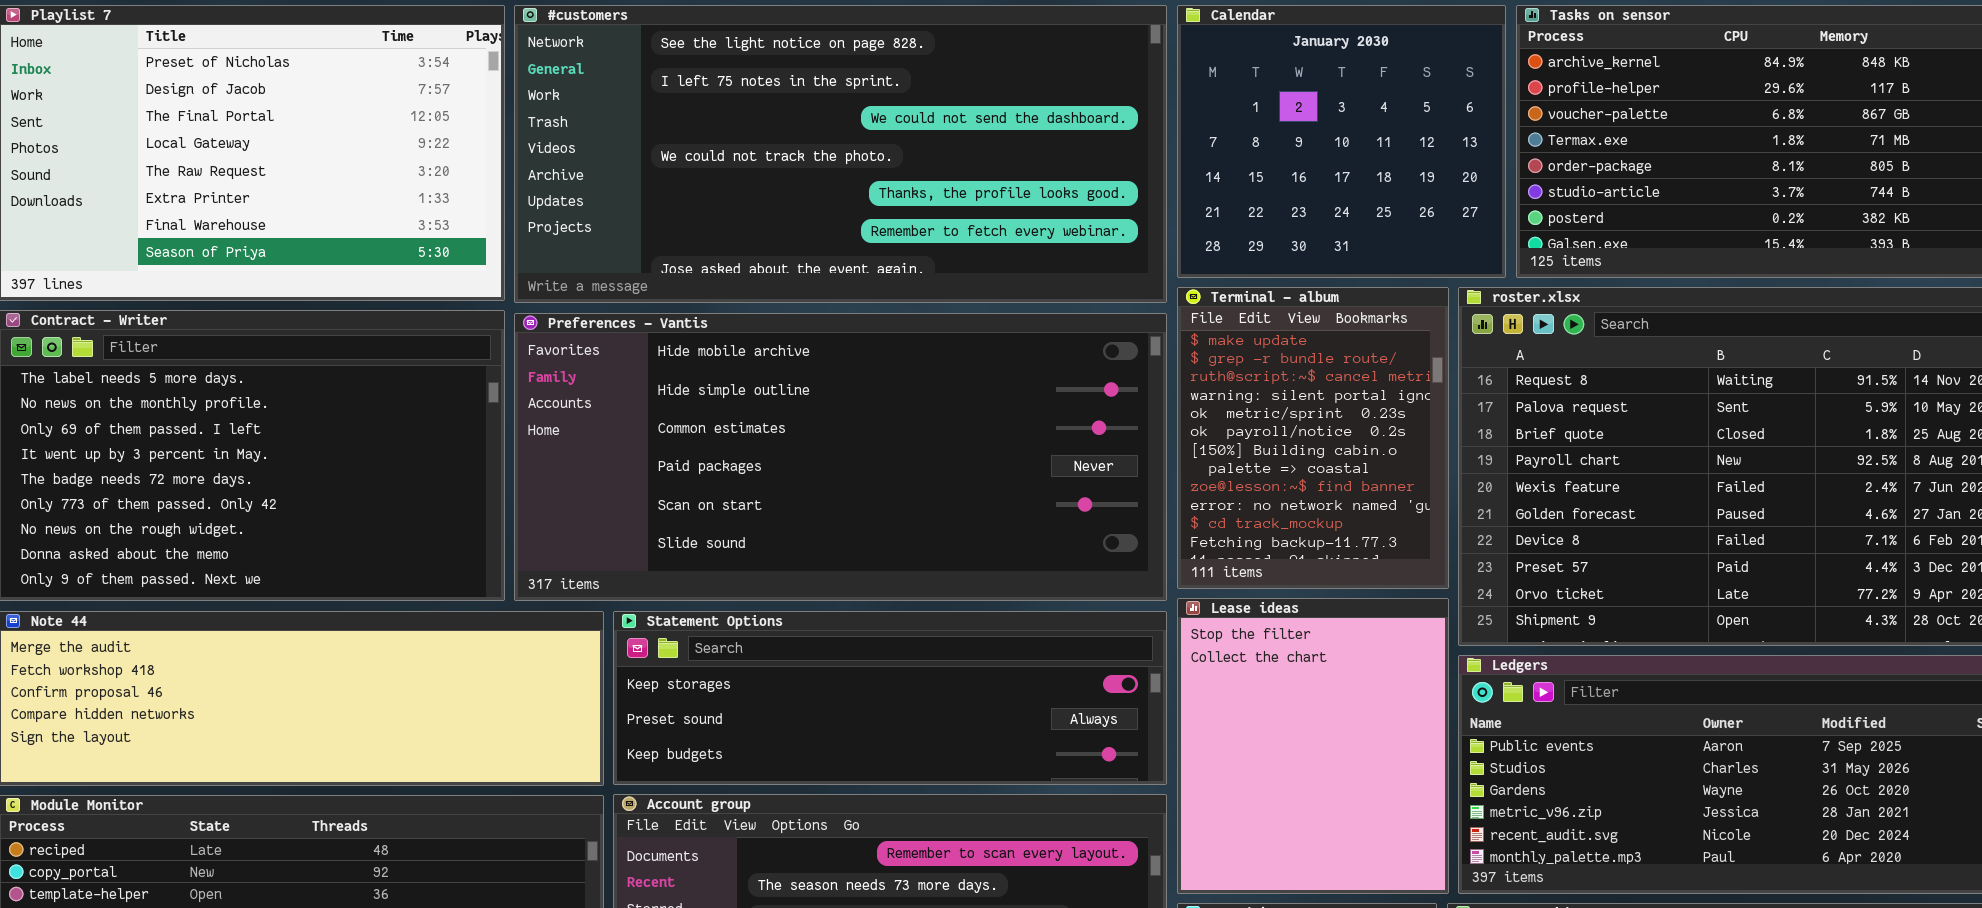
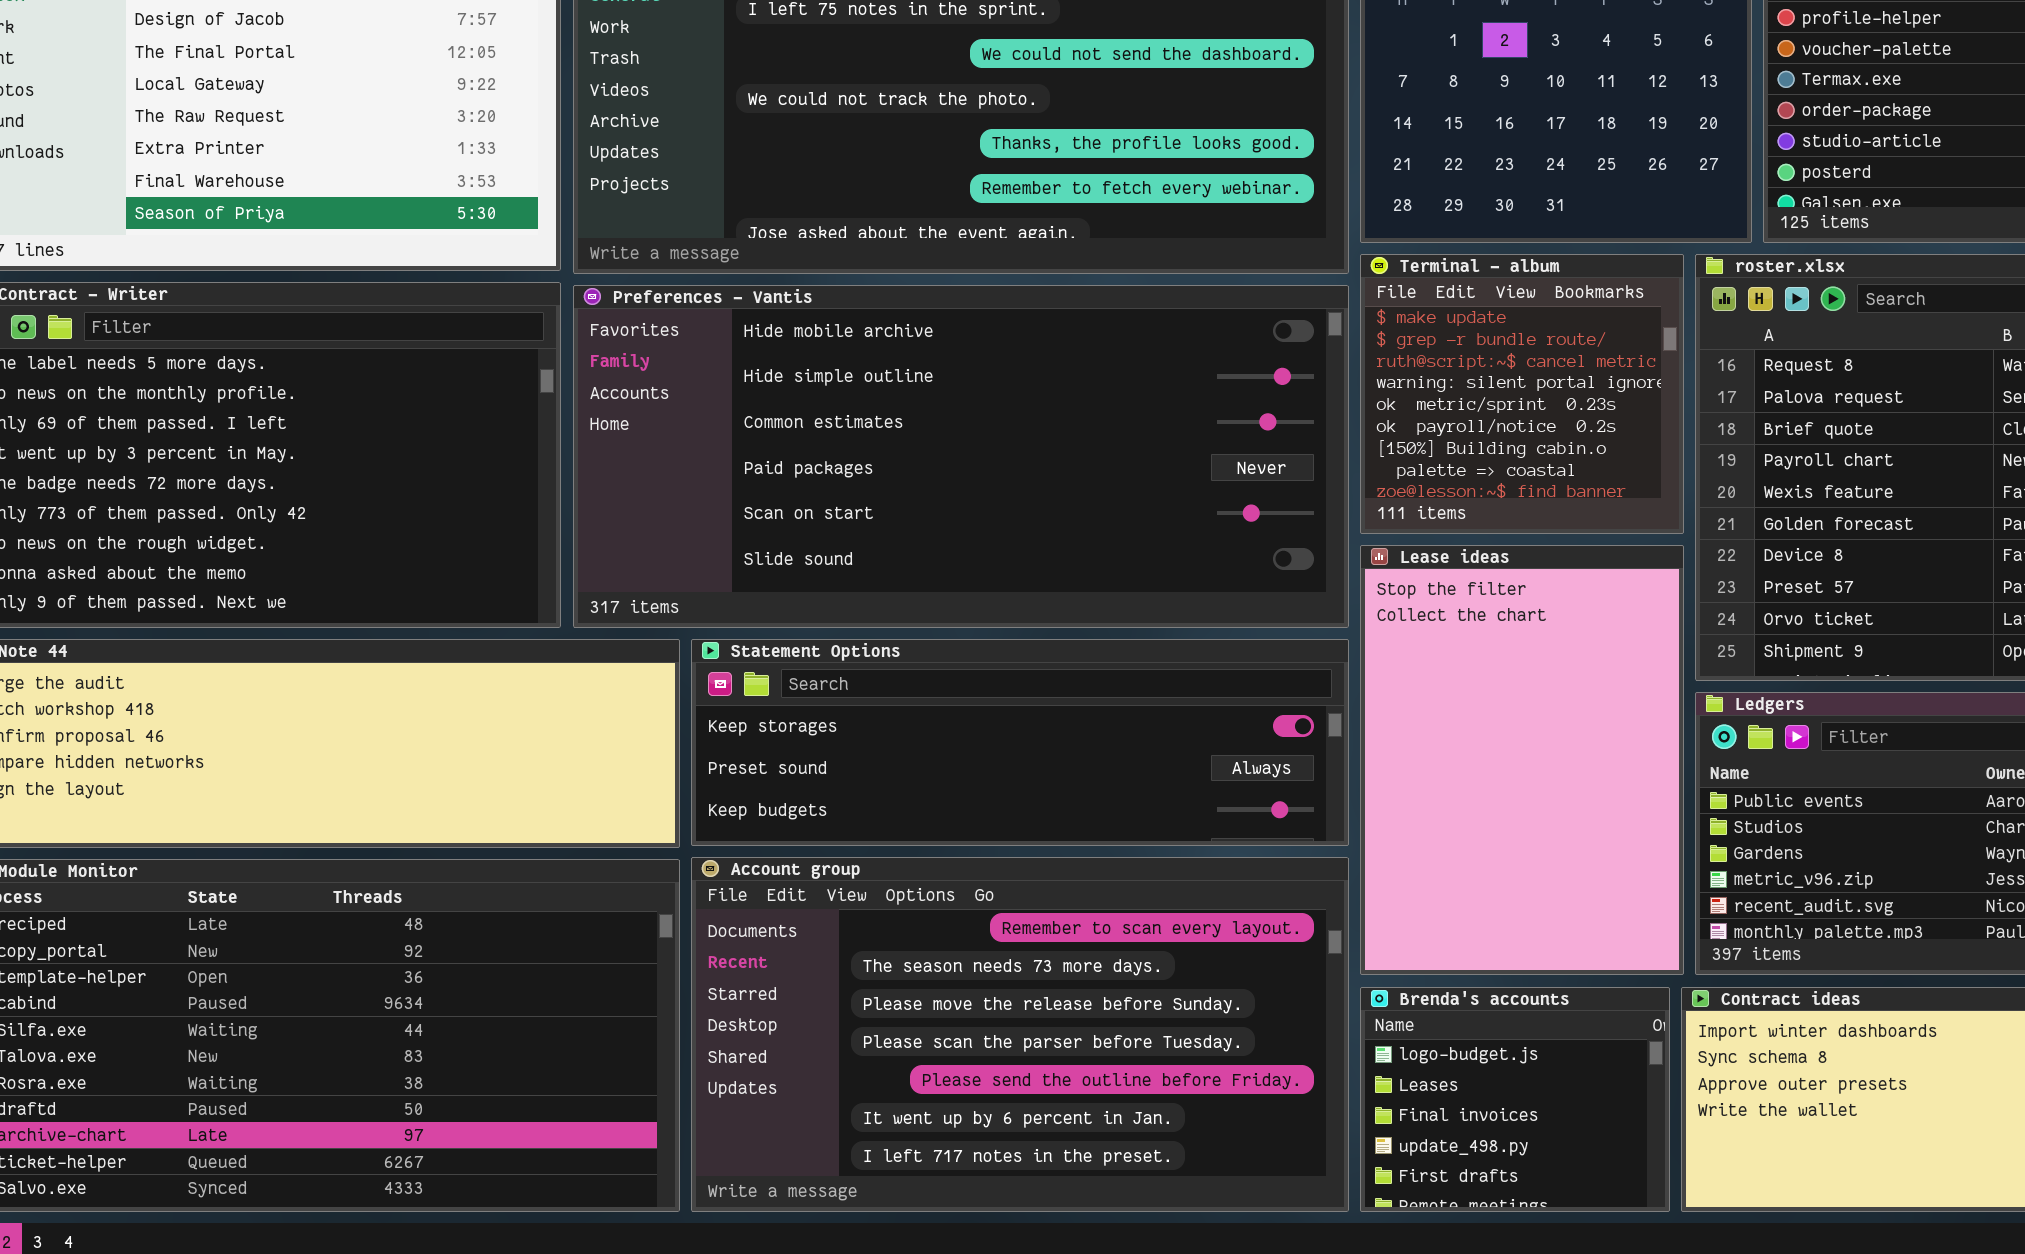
Terminal - album: [1177,287,1449,589] -> [1360,254,1684,534], resized
Lease ideas: [1177,598,1449,894] -> [1360,545,1684,975], resized

